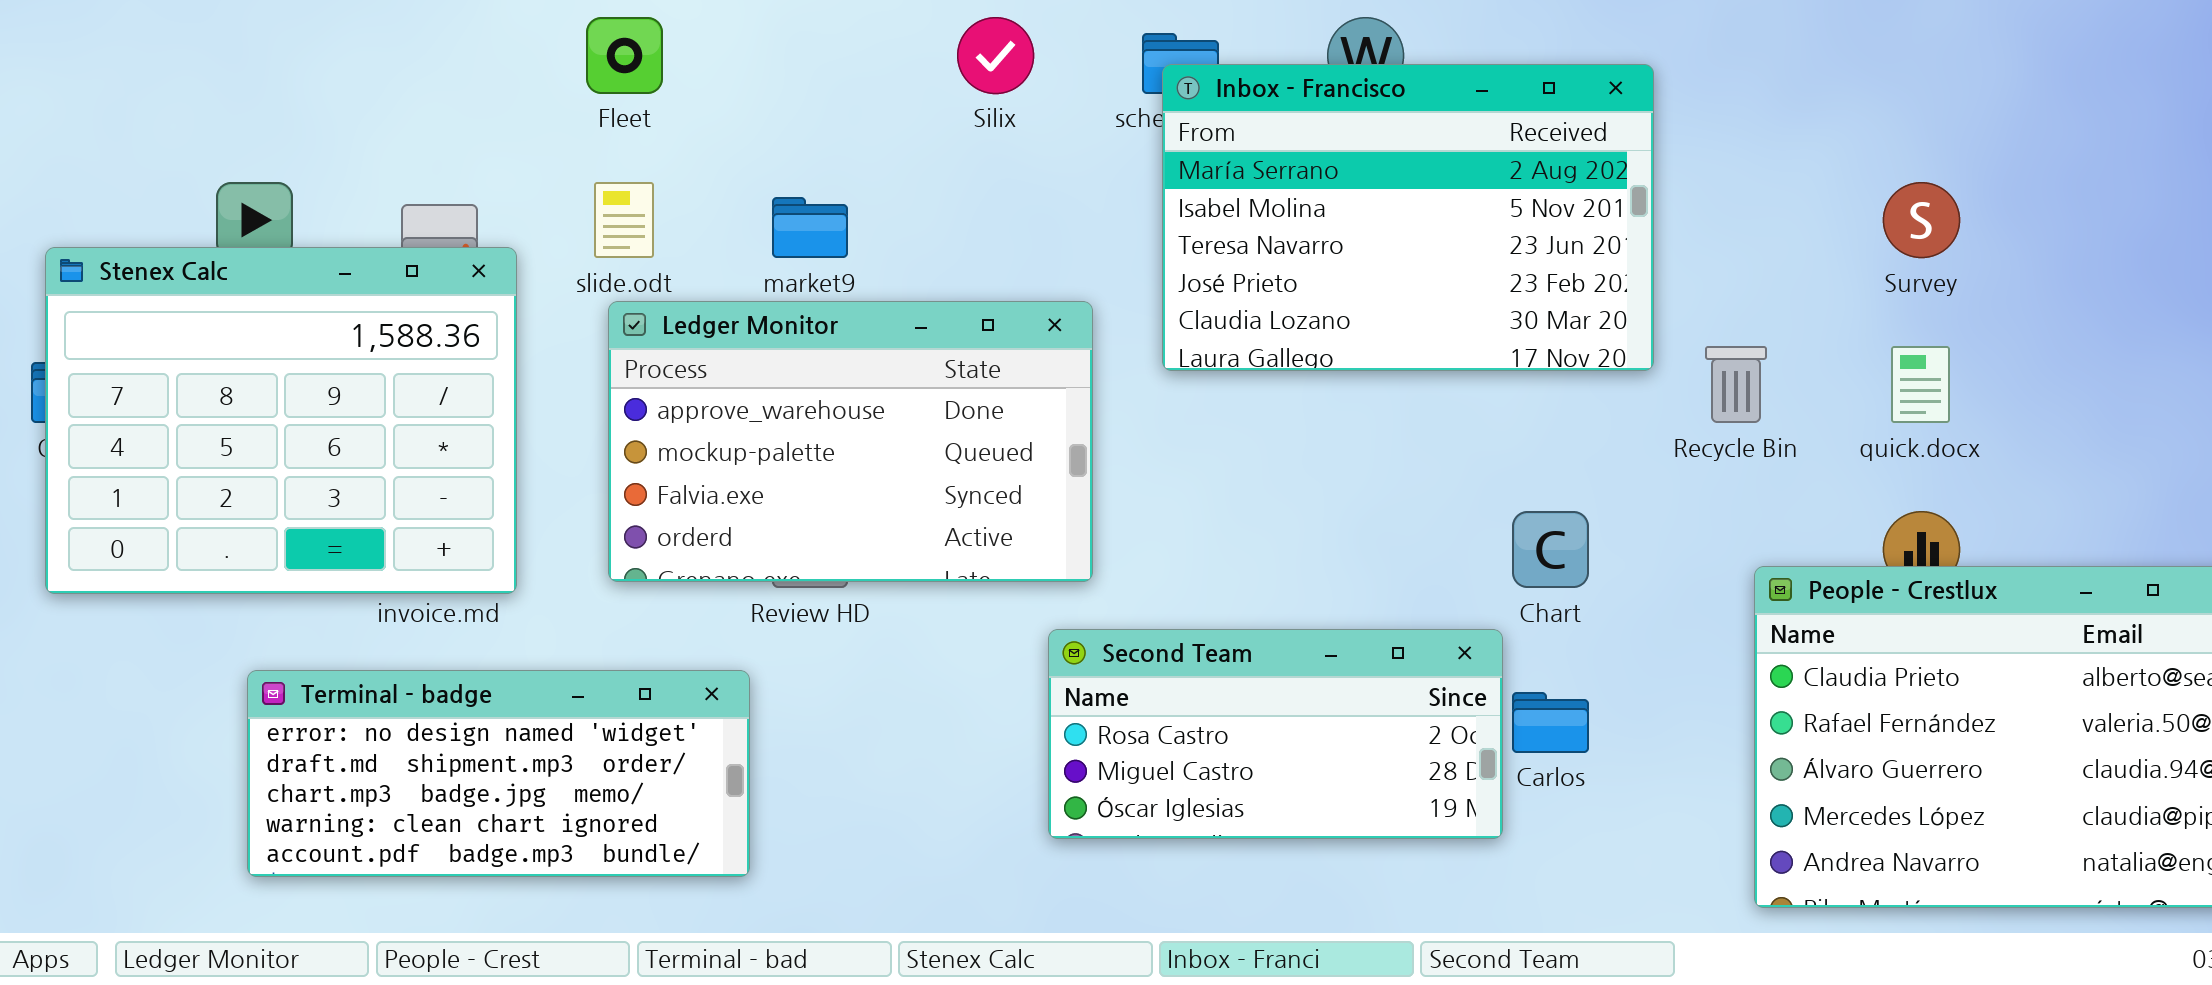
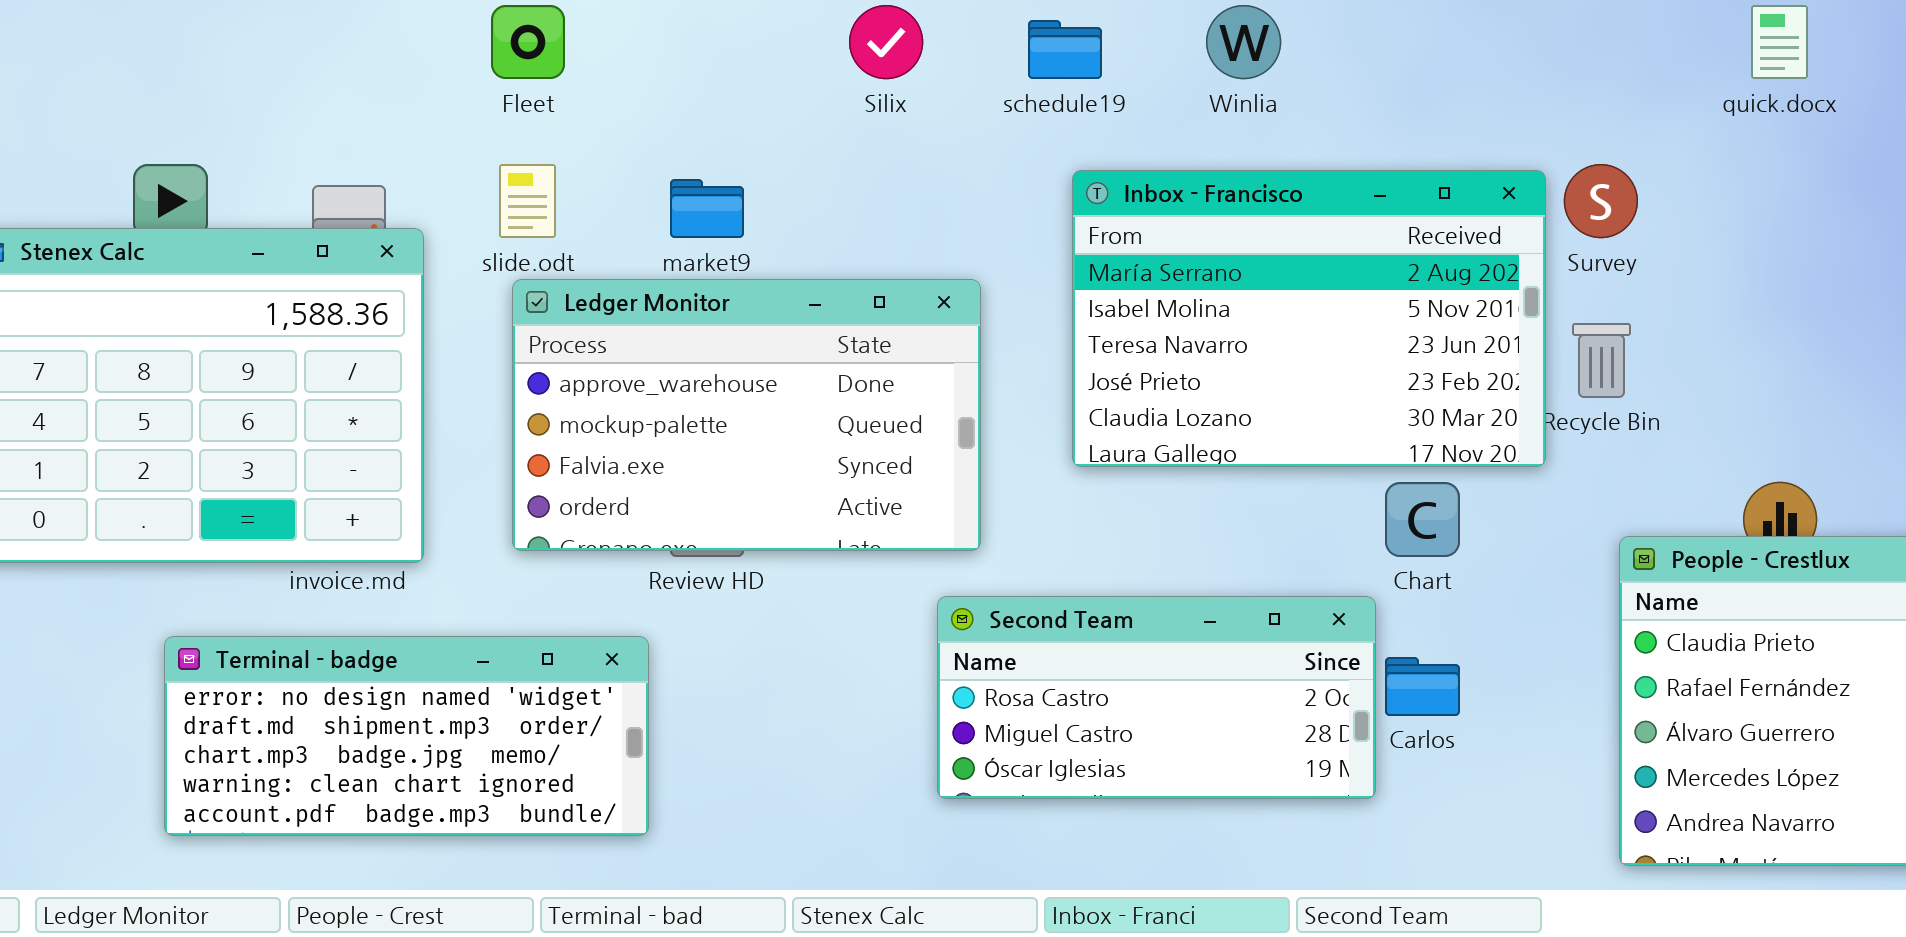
Inbox - Francisco: [1162,64,1654,371] -> [1072,170,1546,467], moved
Survey: [1883,182,1960,258] -> [1564,164,1638,238], moved
quick.docx: [1891,346,1950,423] -> [1751,5,1808,79], moved

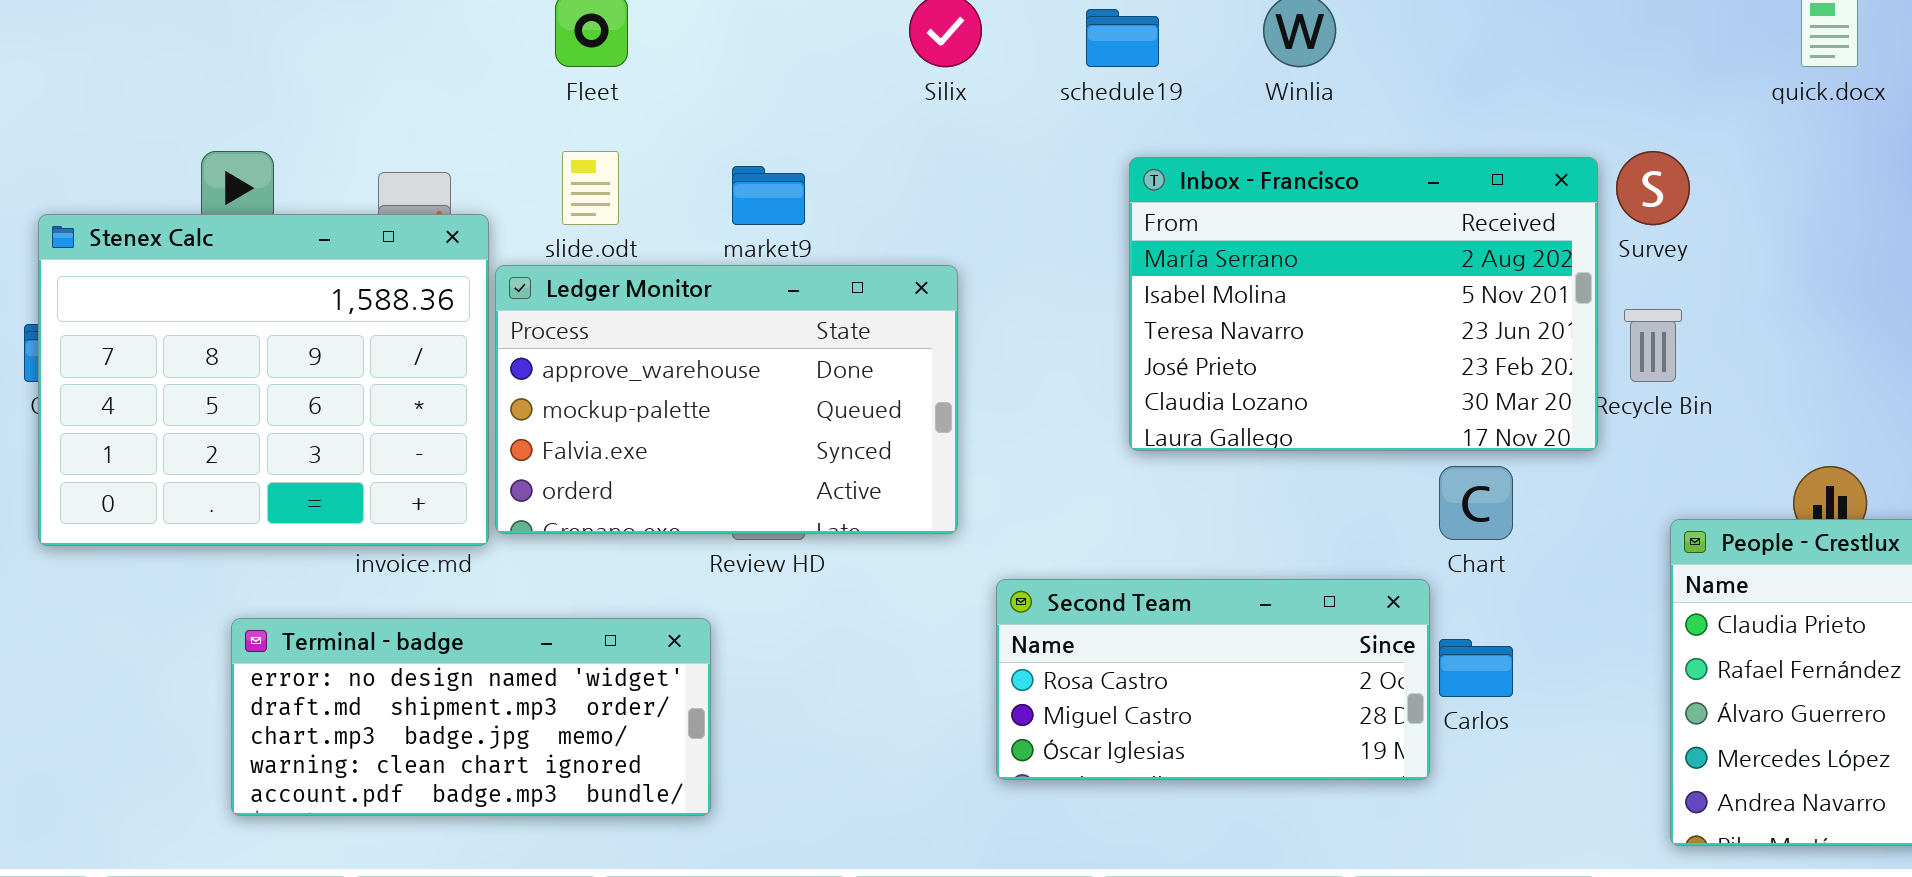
Ledger Monitor: [512,279,981,551] -> [495,265,958,534], moved

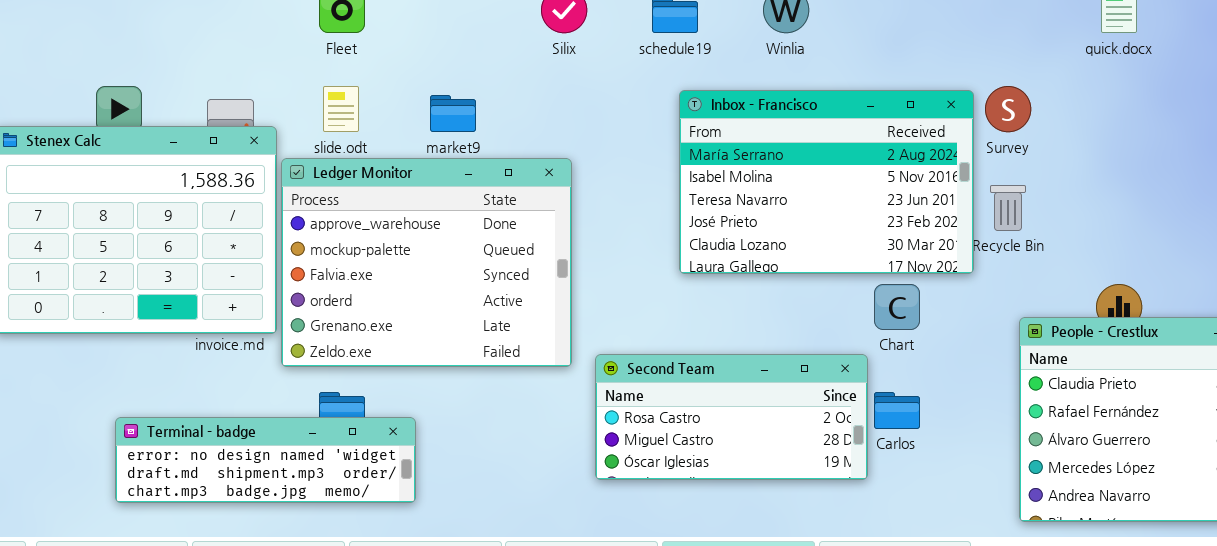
Ledger Monitor: [495,265,958,534] -> [281,158,572,367], resized
Terminal - badge: [231,618,711,816] -> [115,417,416,503], resized

